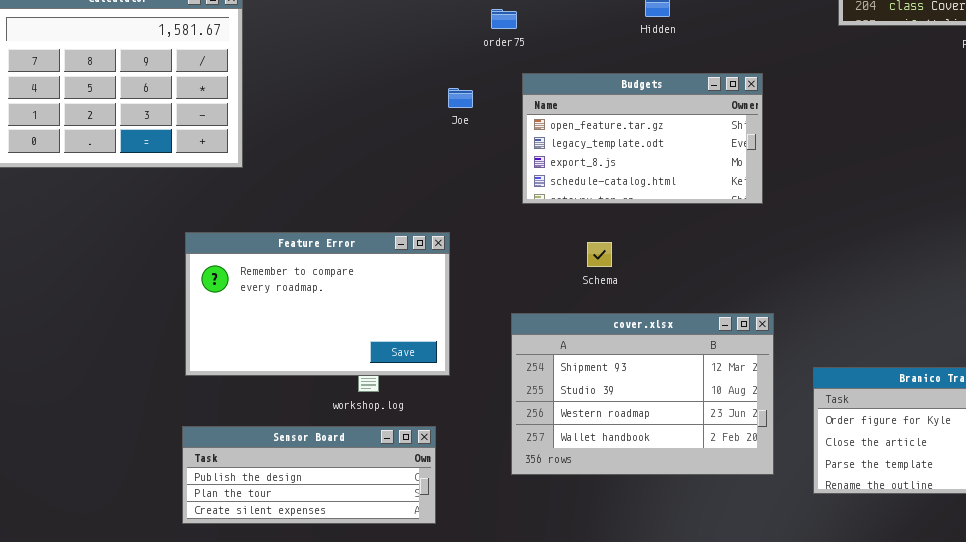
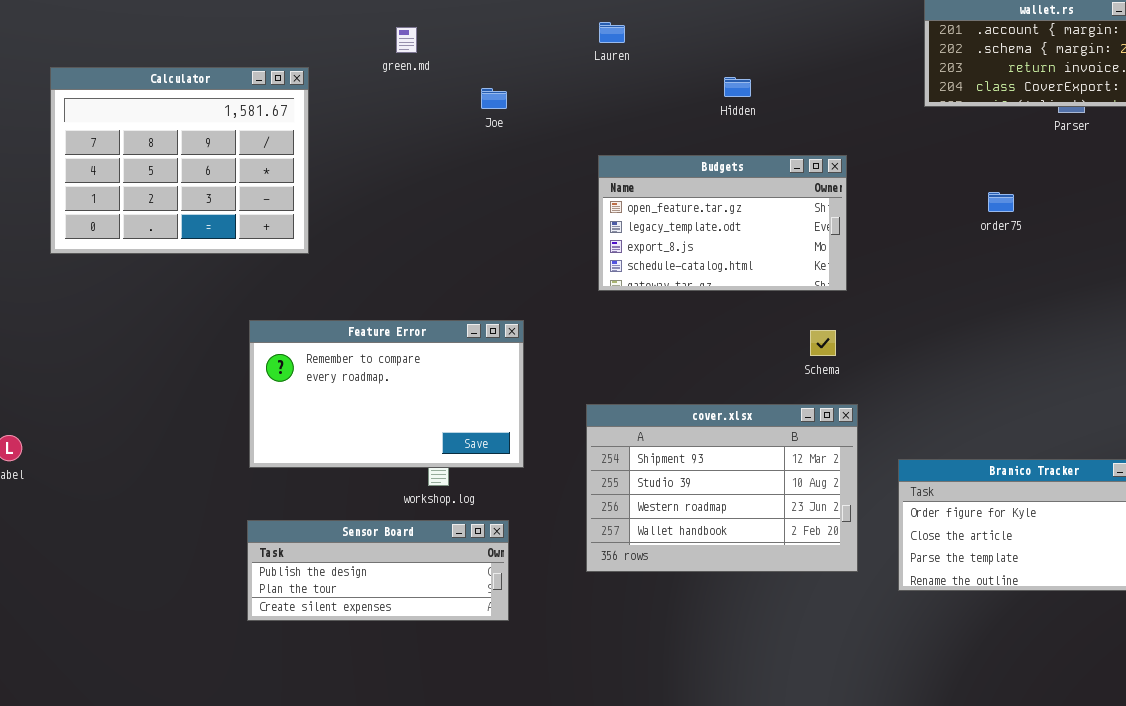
order75: [491,9,517,29] -> [988,192,1014,212], moved
Joe: [448,88,473,108] -> [481,88,507,109], moved
Schema: [587,242,612,267] -> [810,330,836,356], moved

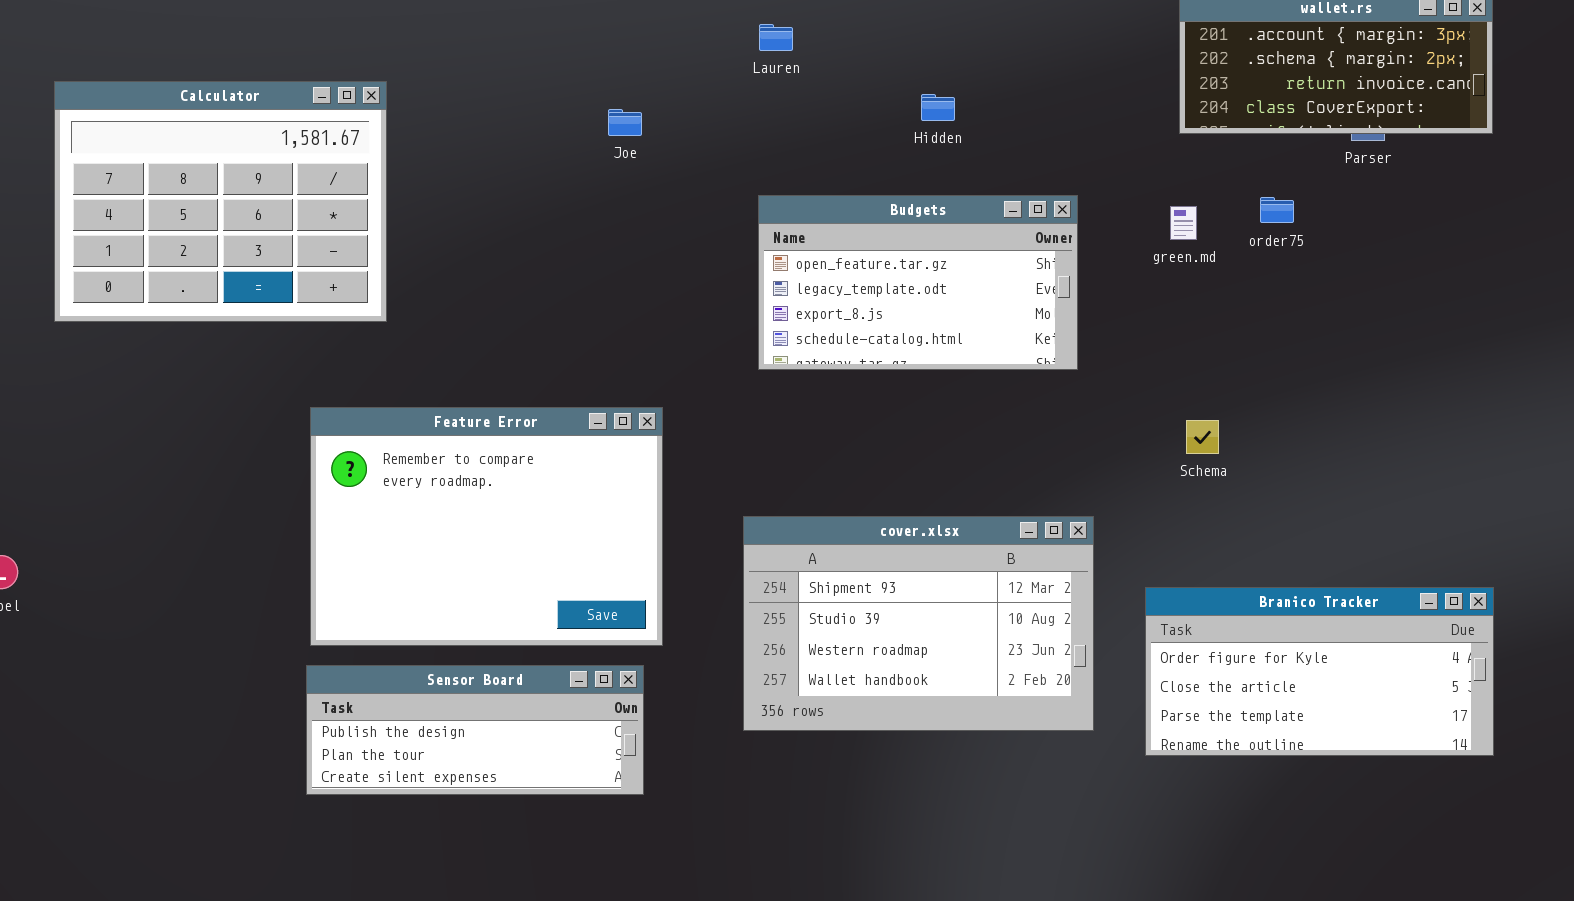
green.md: [396,27,417,53] -> [1170,206,1197,240], moved
order75: [988,192,1014,212] -> [1260,197,1294,223], moved
Feature Error: [249,320,524,468] -> [310,407,663,646], resized
Schema: [810,330,836,356] -> [1186,420,1219,454], moved

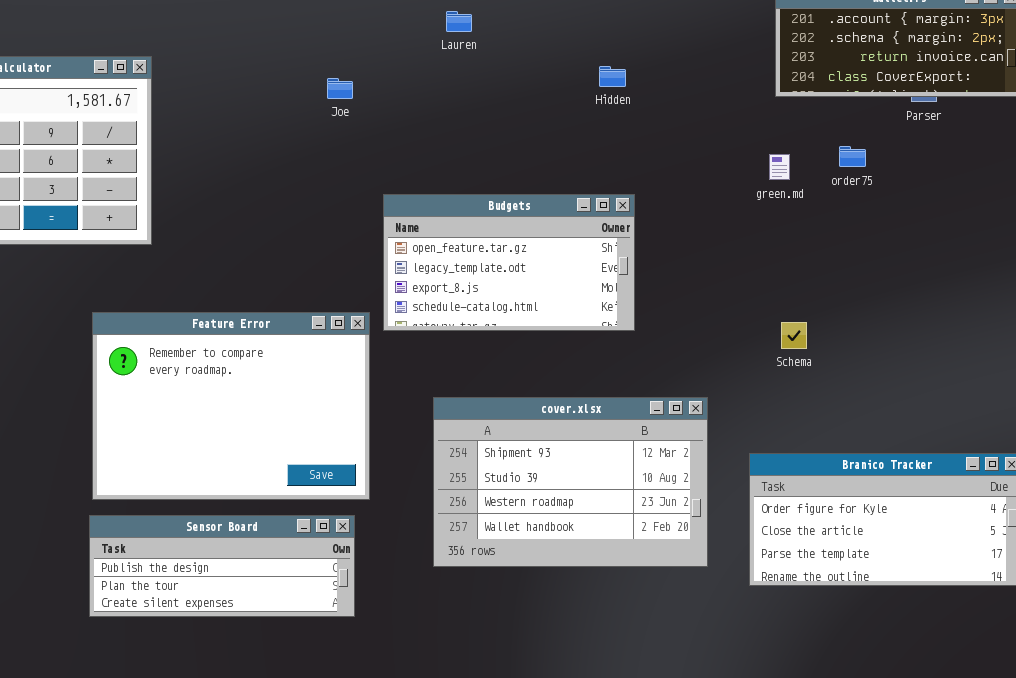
Hidden: [921,94,955,121] -> [599,66,626,87], moved
Budgets: [758,195,1078,370] -> [383,194,635,331], moved

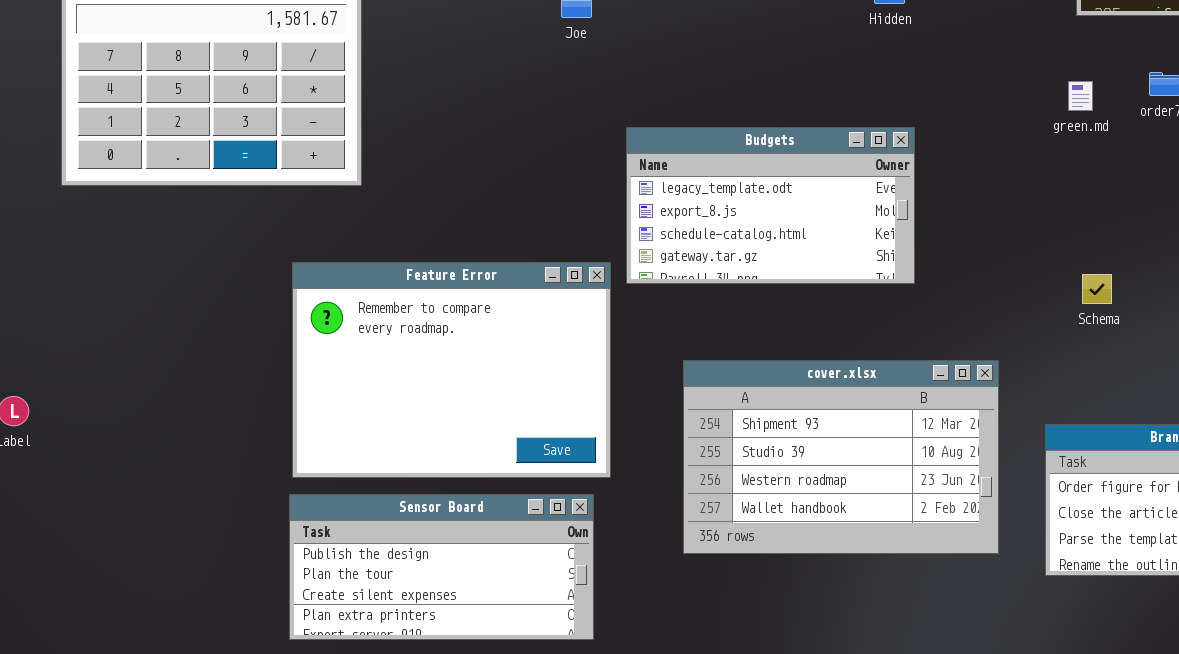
Budgets: [383,194,635,331] -> [626,127,915,284], scrolled down 1 row
Sensor Board: [89,515,355,617] -> [289,494,594,640], resized

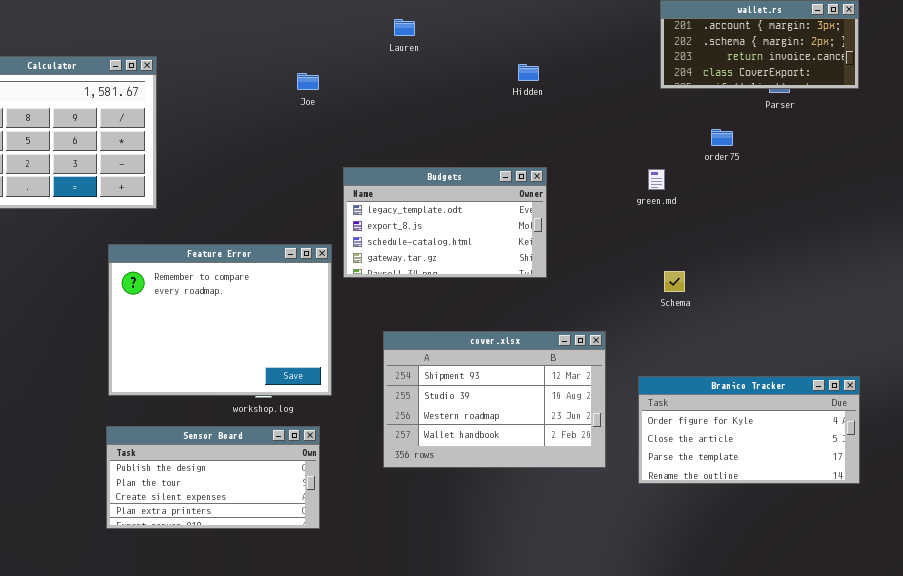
green.md: [1068,81,1093,111] -> [648,169,665,190], moved
Feature Error: [292,262,611,478] -> [108,244,332,396], moved

